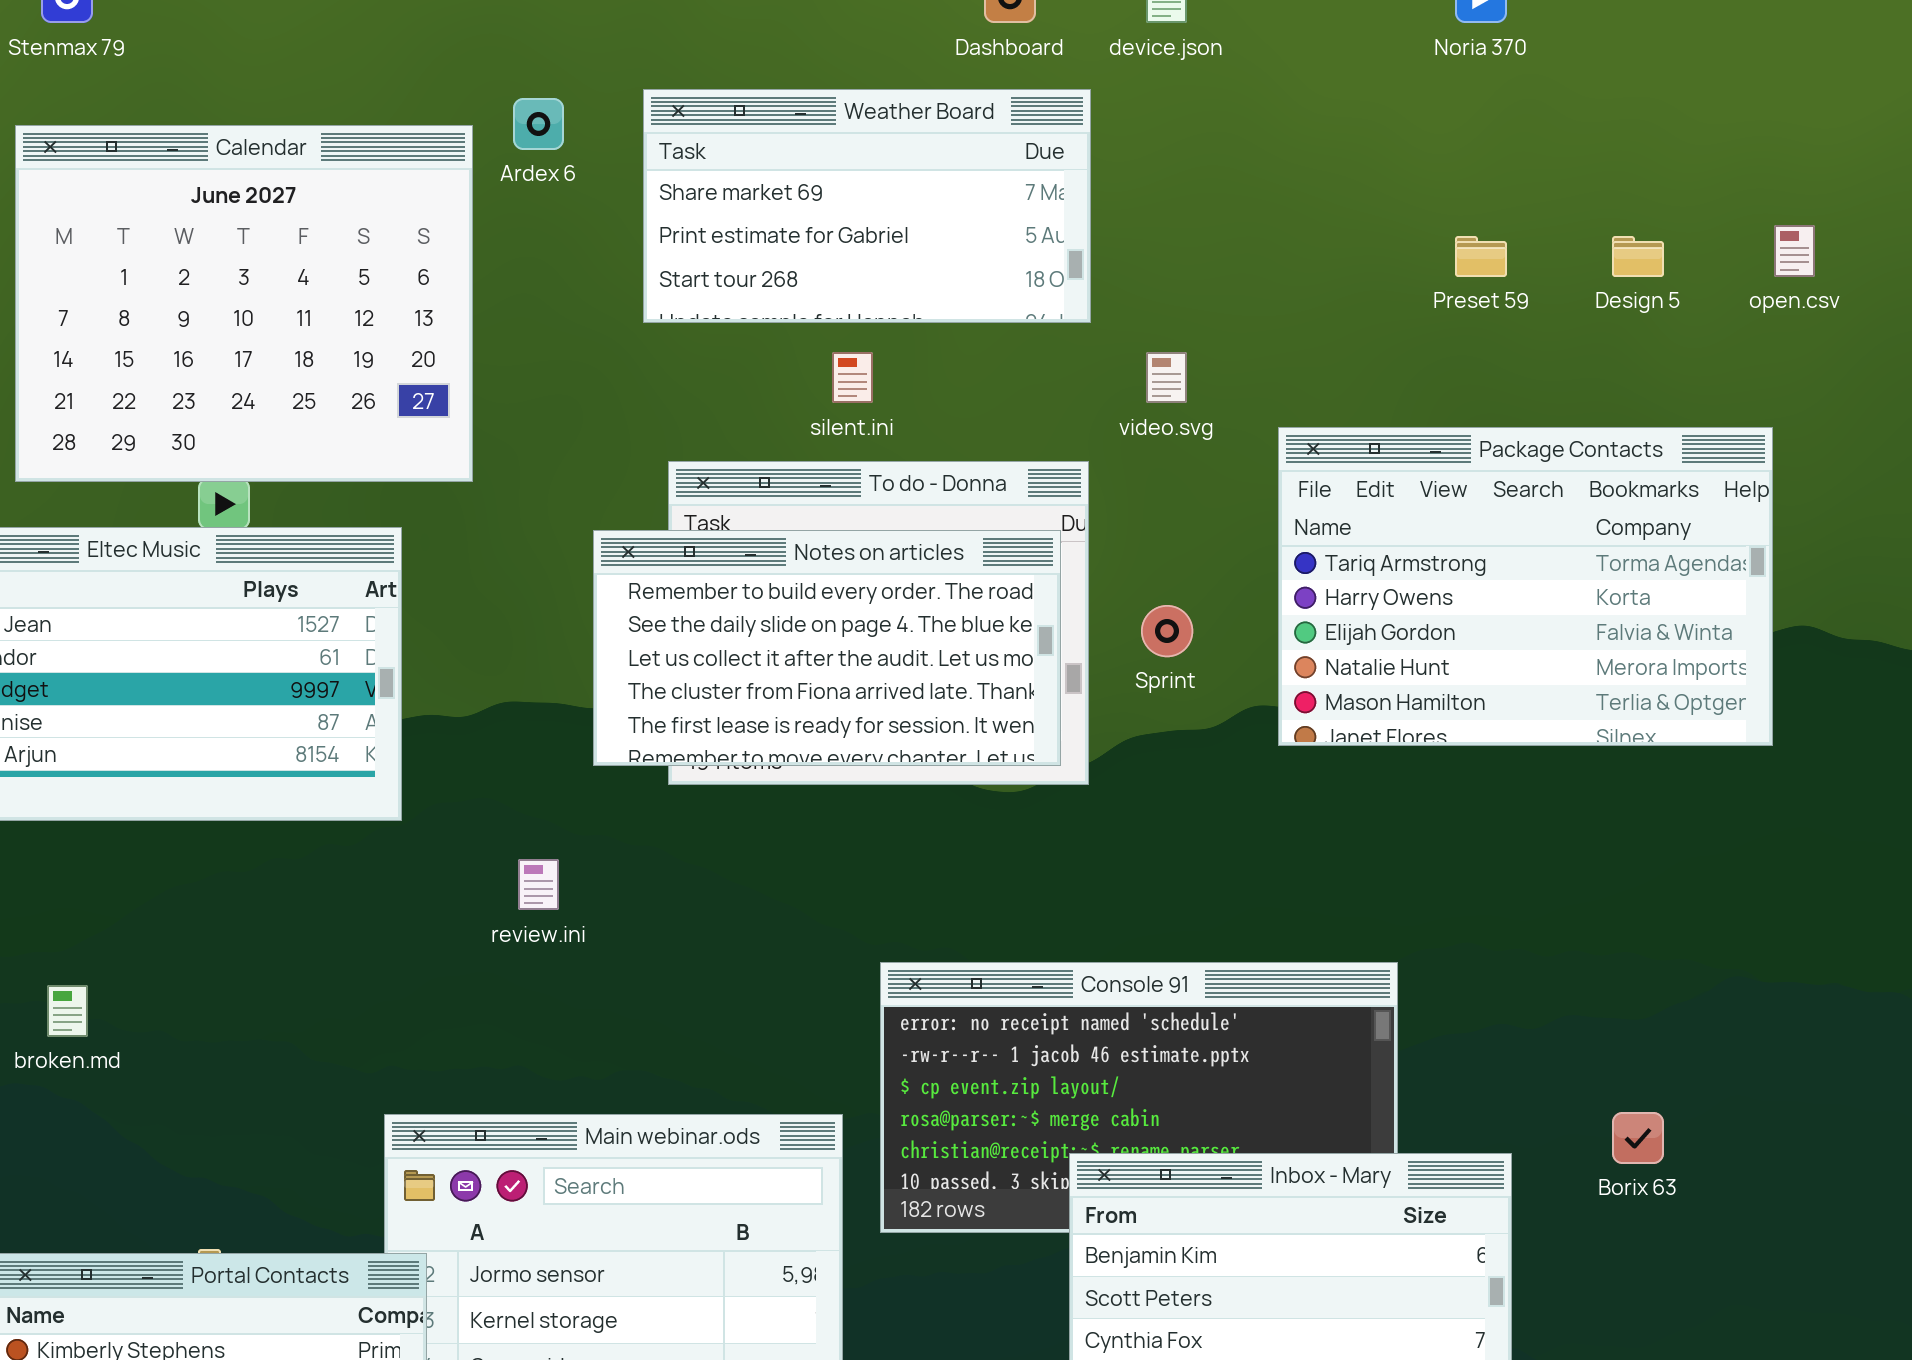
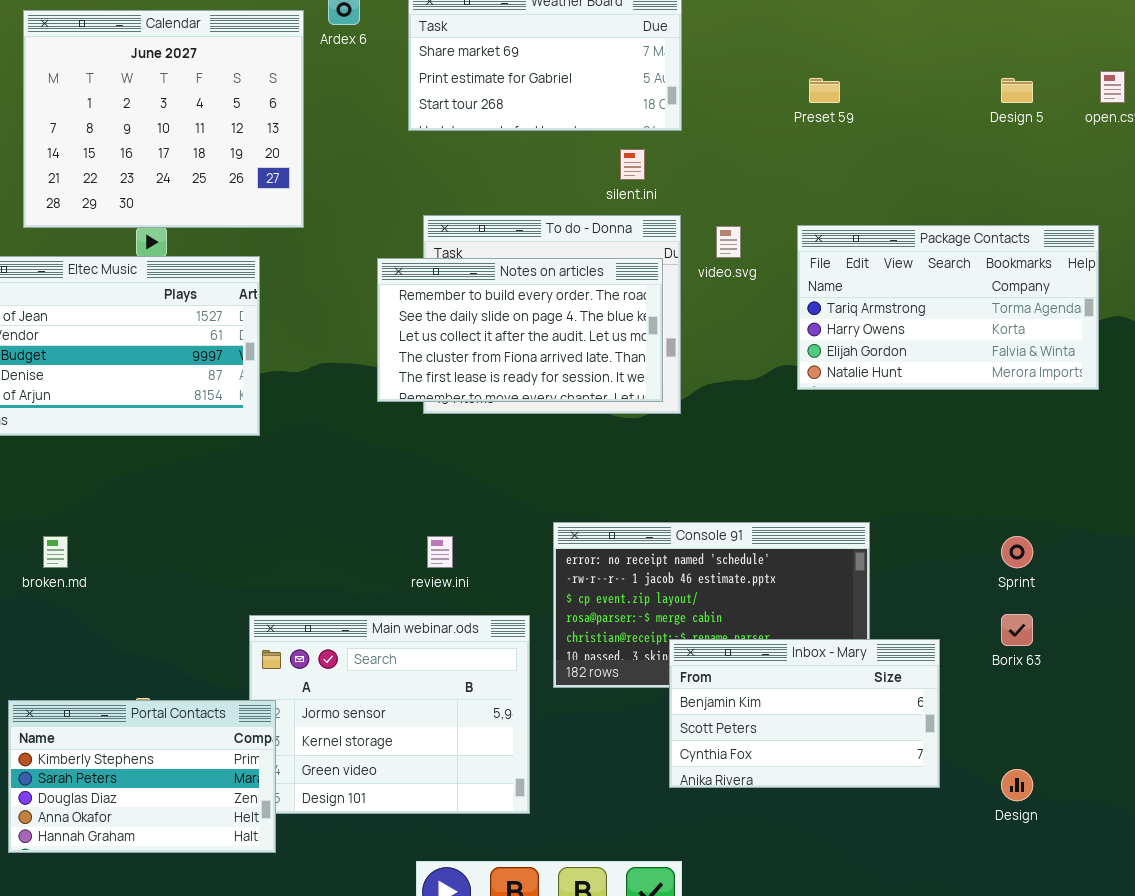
Preset 59: [1455,236,1507,277] -> [809,78,840,103], moved
silent.ini: [832,352,873,403] -> [620,149,645,180], moved
video.svg: [1146,352,1187,403] -> [716,226,741,258], moved
Package Contacts: [1278,427,1773,746] -> [797,225,1099,390], resized
Sprint: [1141,605,1193,657] -> [1001,536,1033,568], moved
review.ini: [518,859,559,910] -> [427,536,453,568], moved

